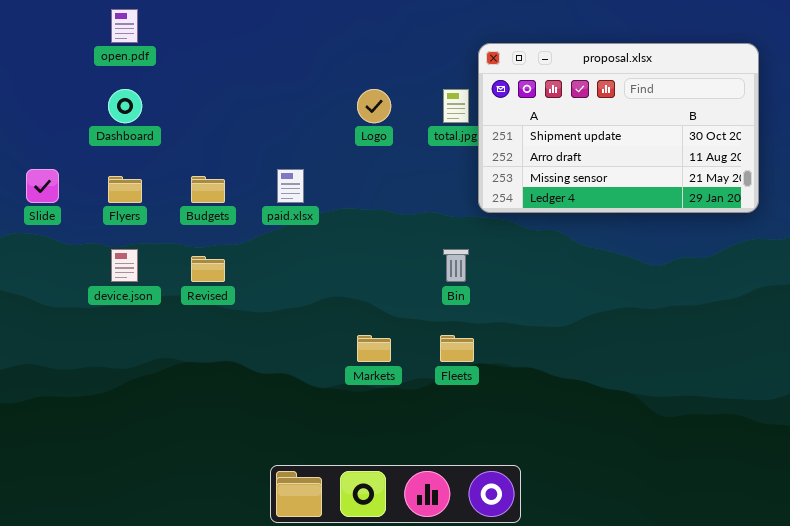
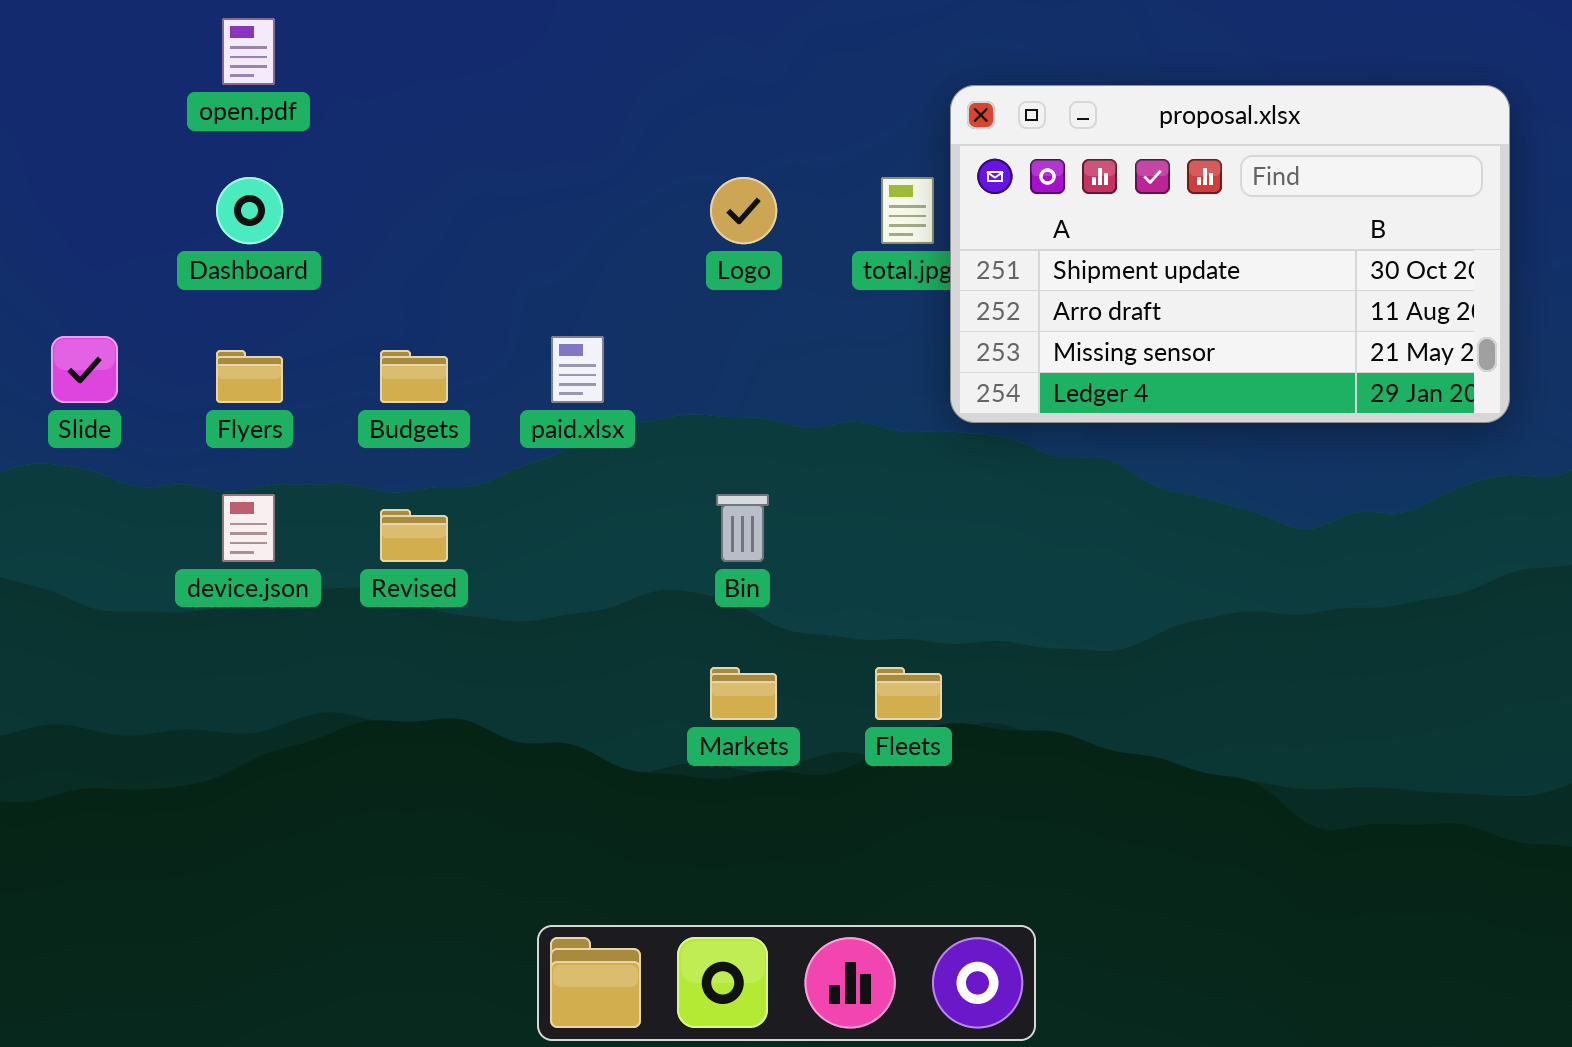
Bin: [443,249,469,282] -> [716,494,769,562], moved

